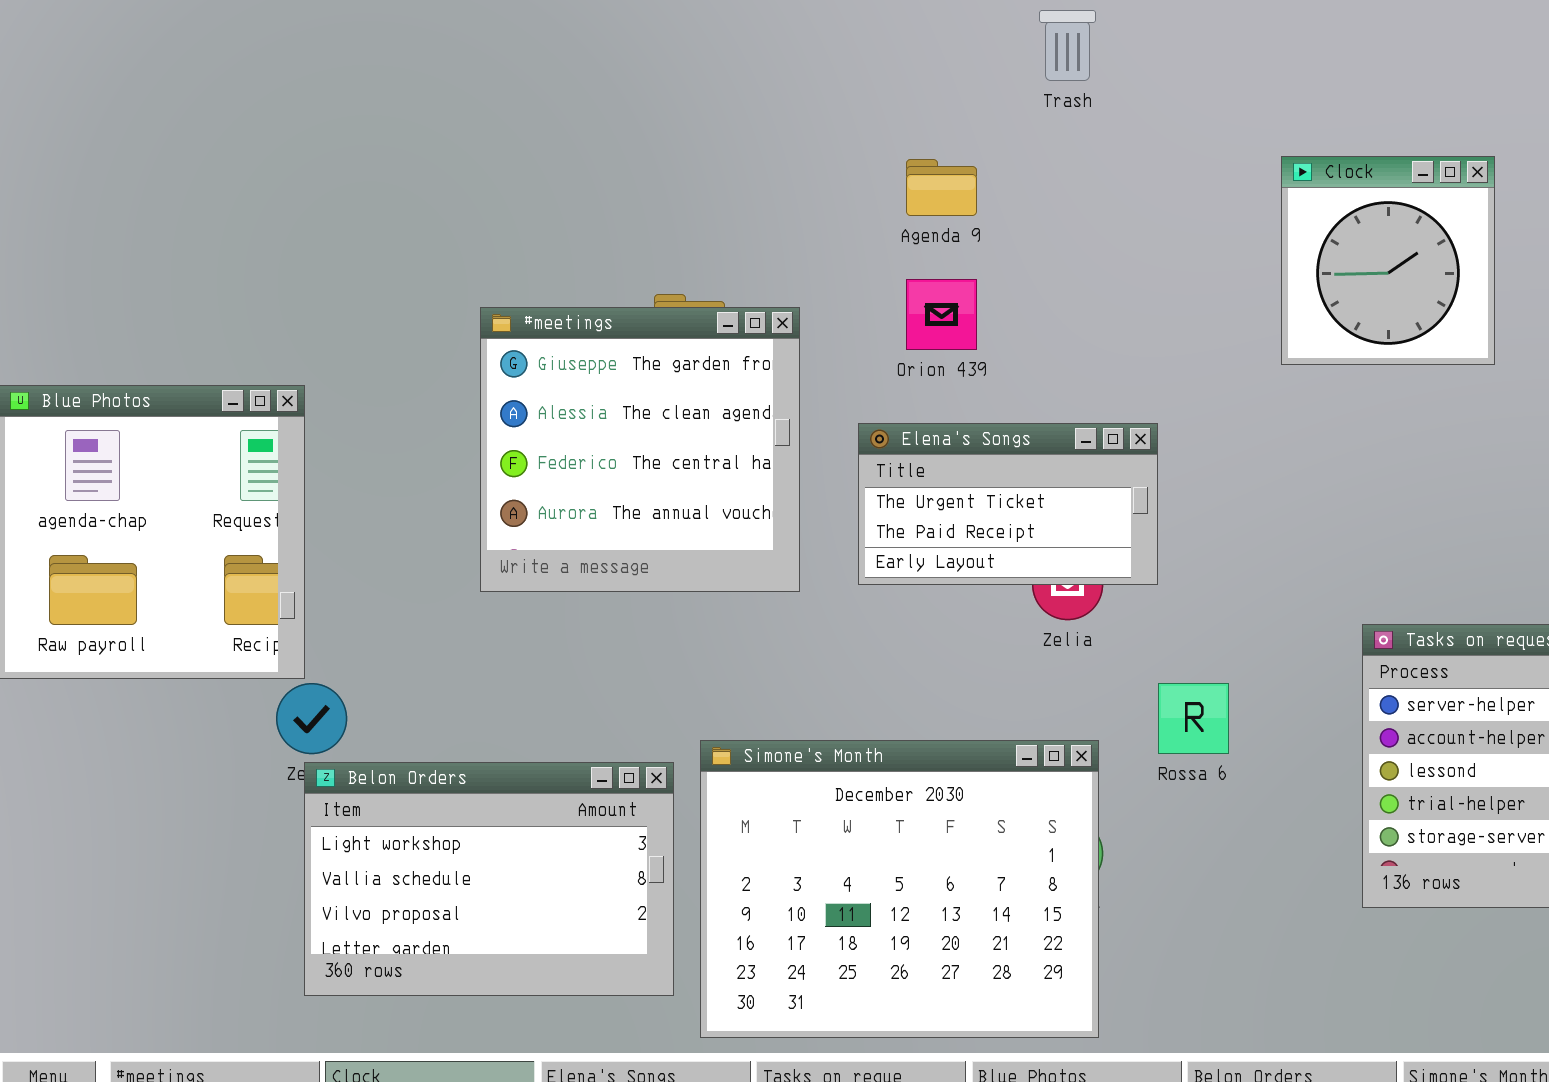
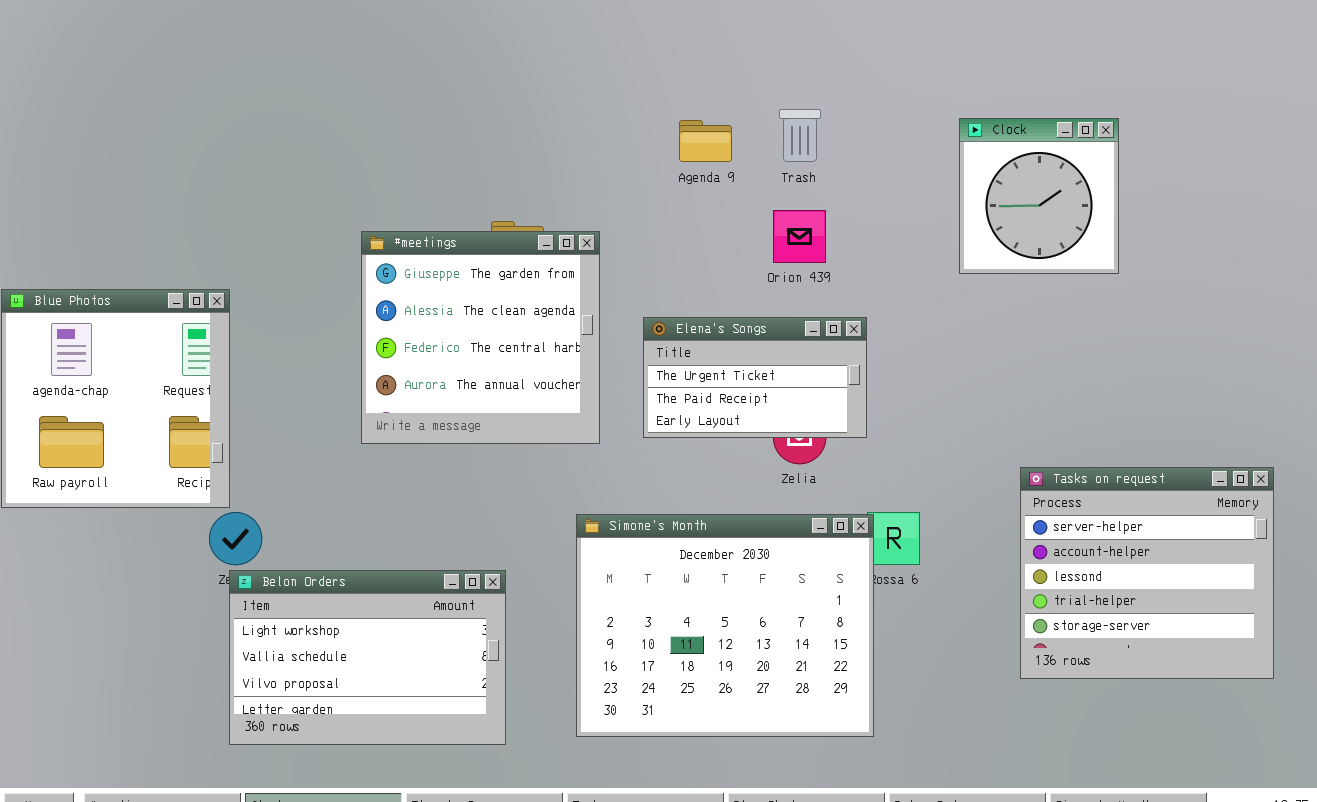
Trash: [1039,10,1096,81] -> [779,109,821,162], moved
Orion 439: [906,279,977,350] -> [773,210,826,263], moved
Simone's Month: [700,740,1099,1038] -> [576,514,874,737], moved

